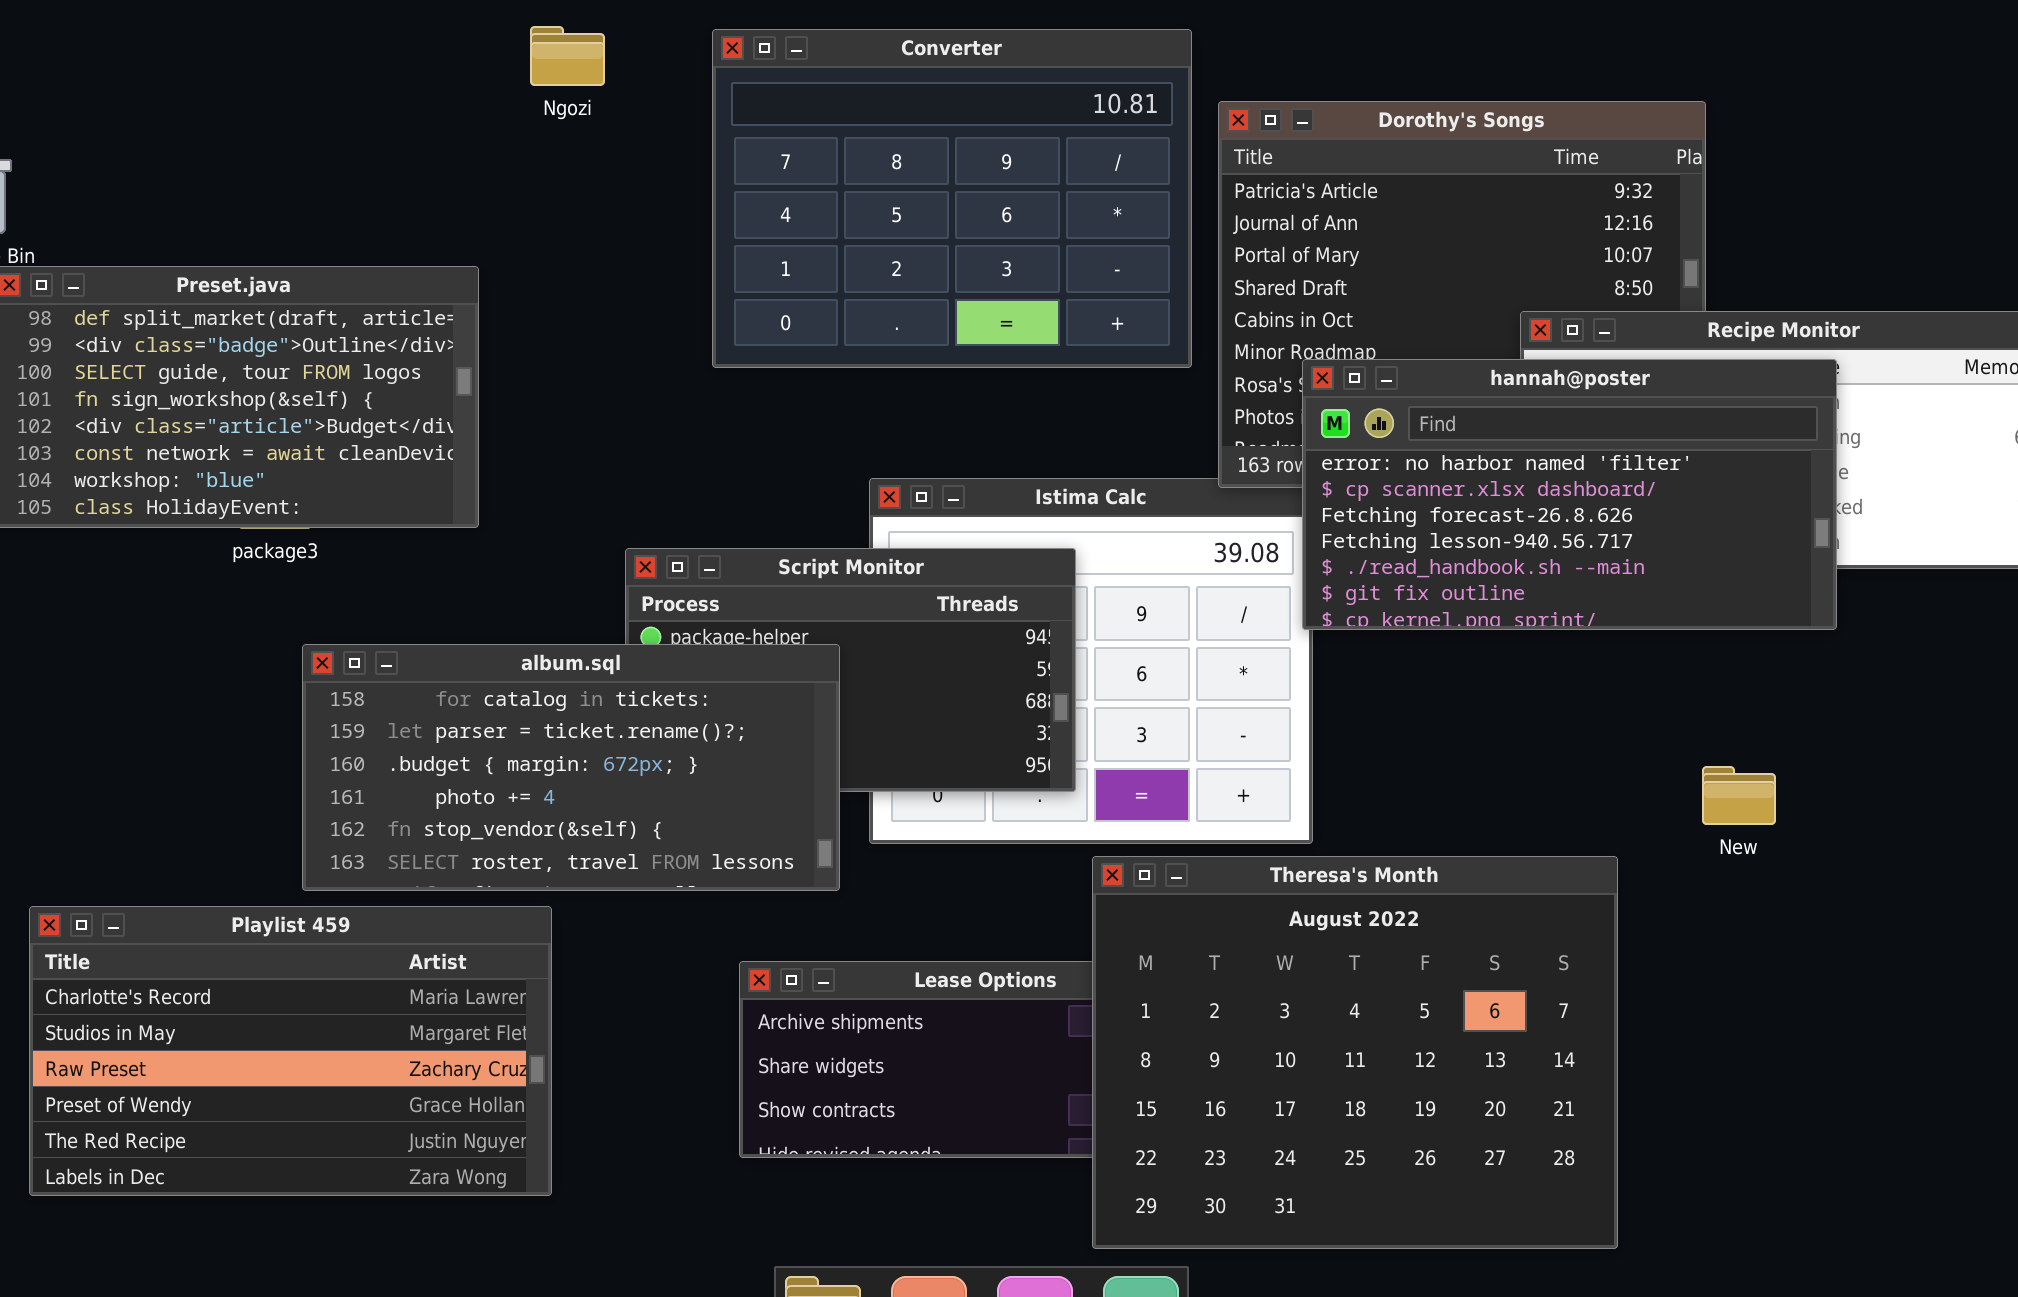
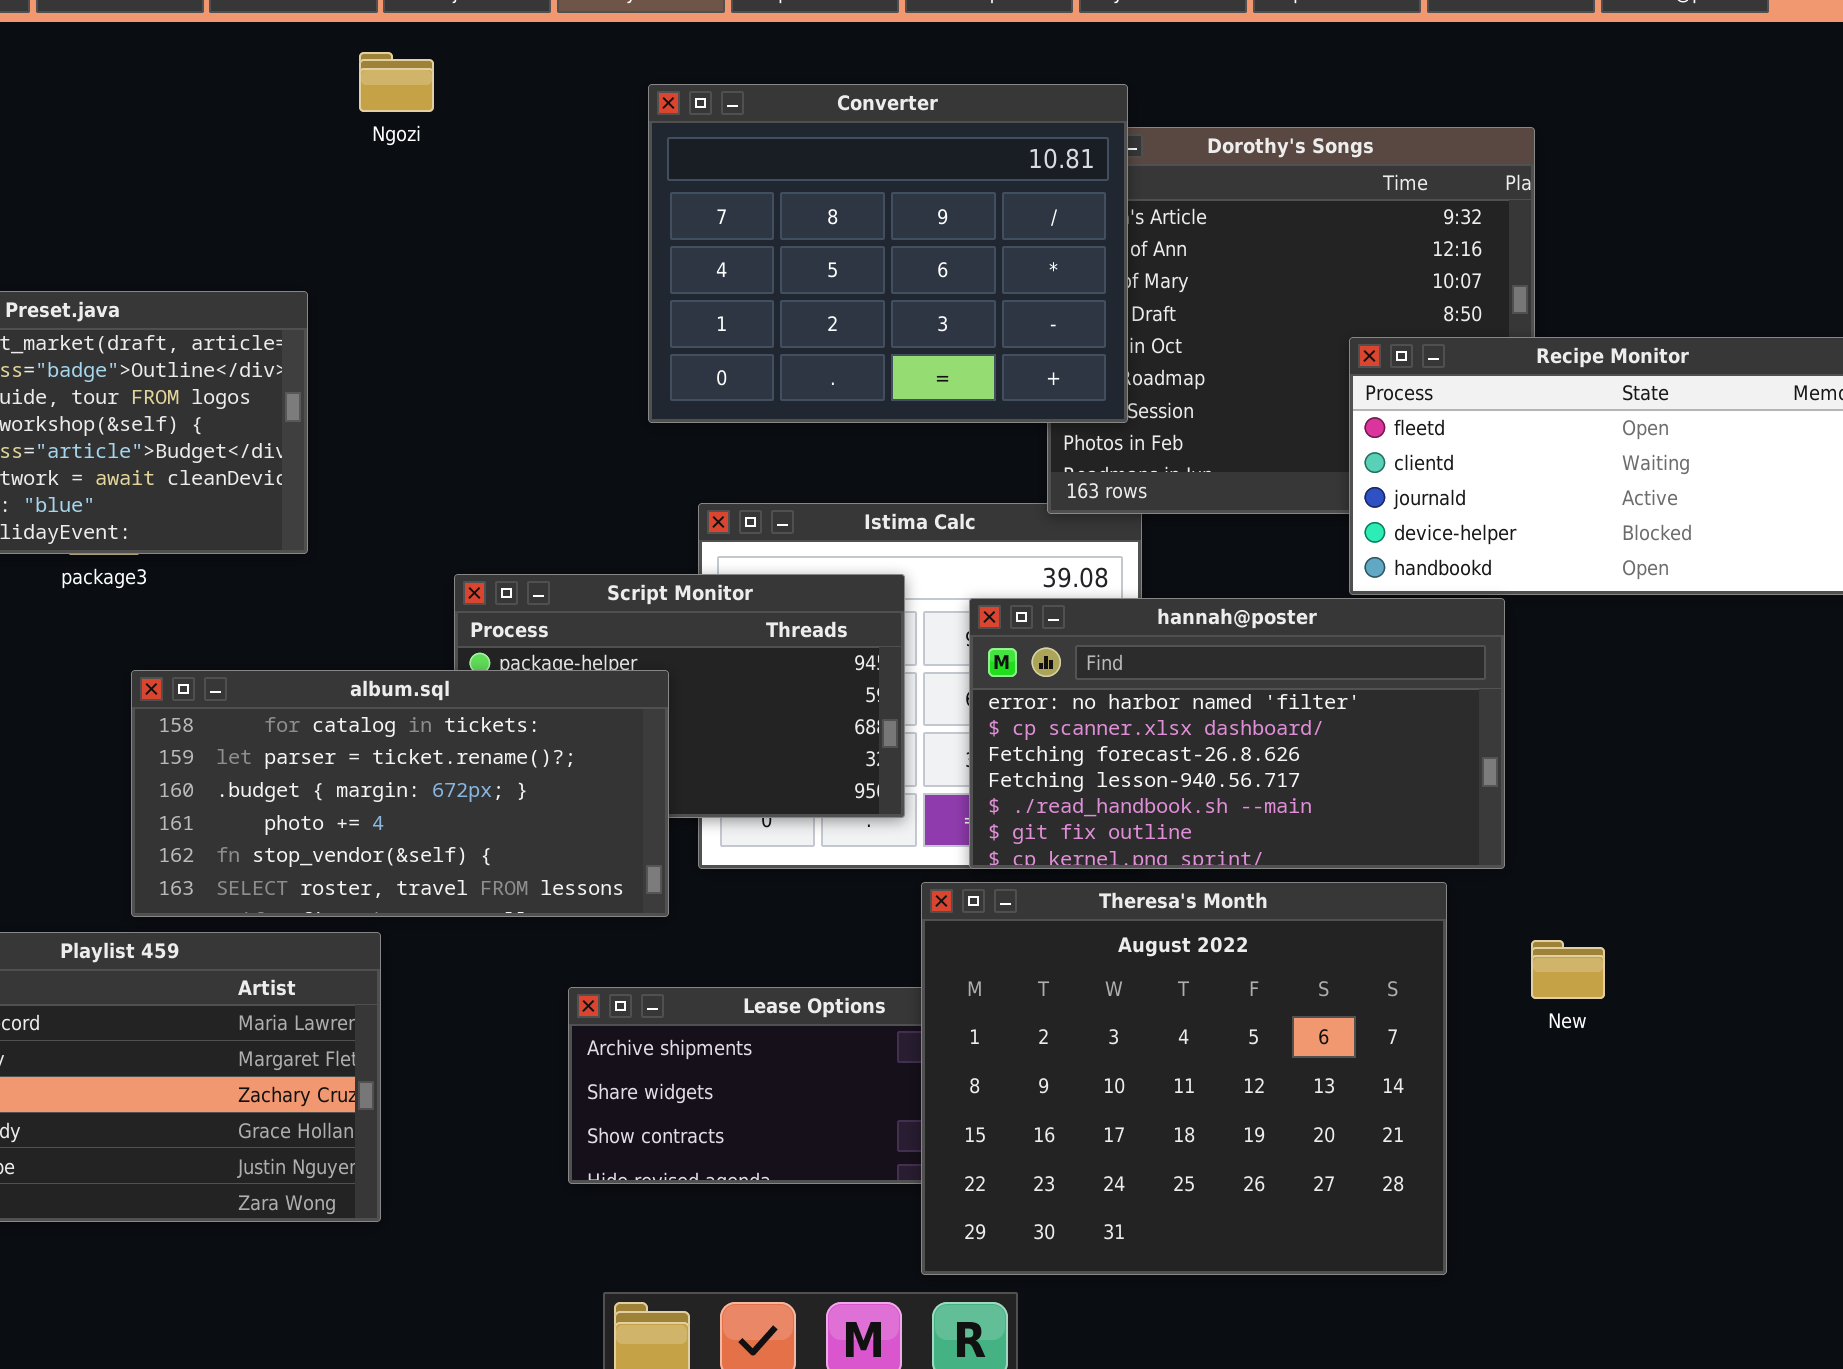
Converter: [712,29,1192,368] -> [648,84,1128,423], moved
hannah@poster: [1302,359,1837,630] -> [969,598,1505,869], moved
New: [1702,766,1776,825] -> [1531,940,1605,999], moved

